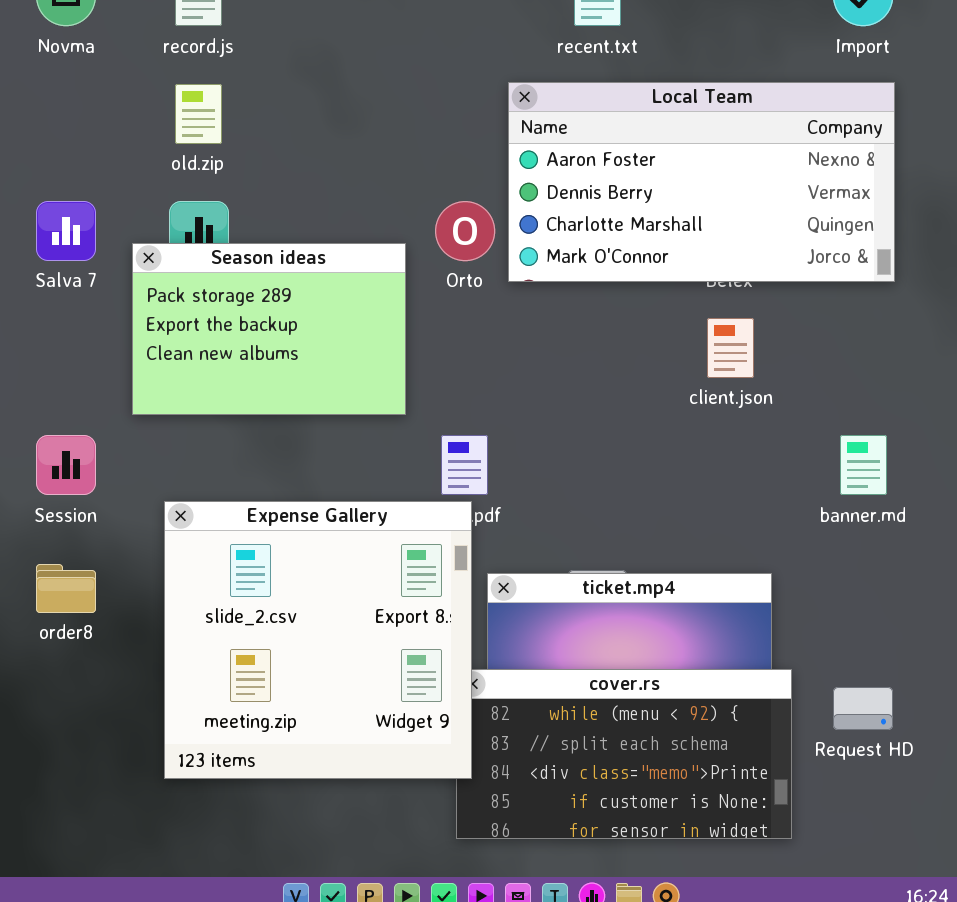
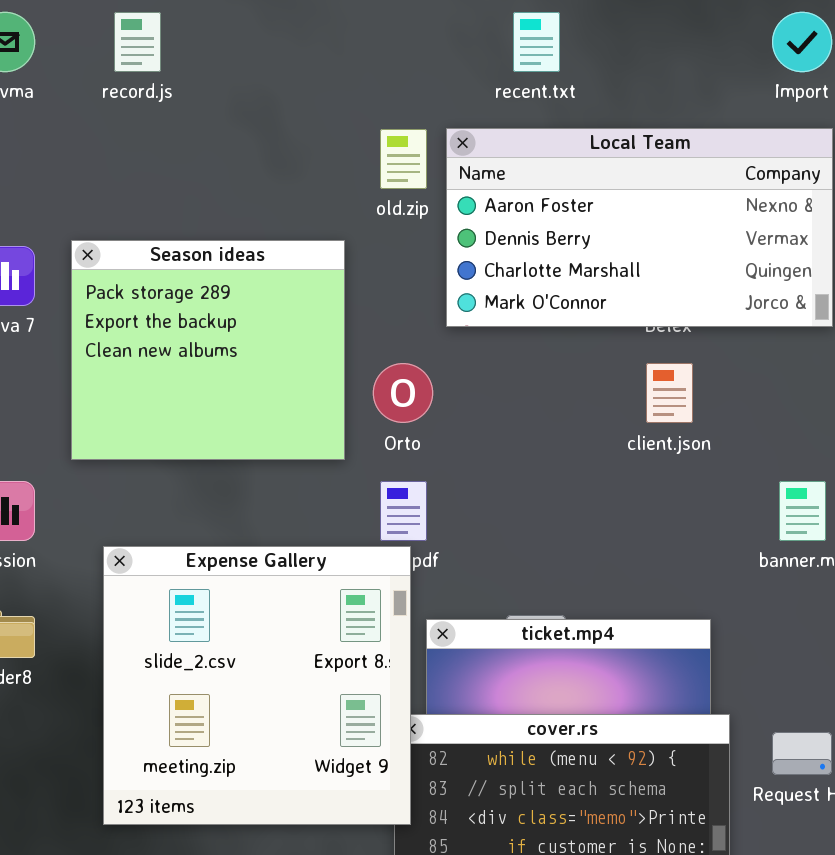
old.zip: [175,84,222,144] -> [380,129,427,189], moved
Orto: [435,201,495,261] -> [373,363,433,423], moved
Season ideas: [132,243,406,415] -> [71,240,345,460], resized

